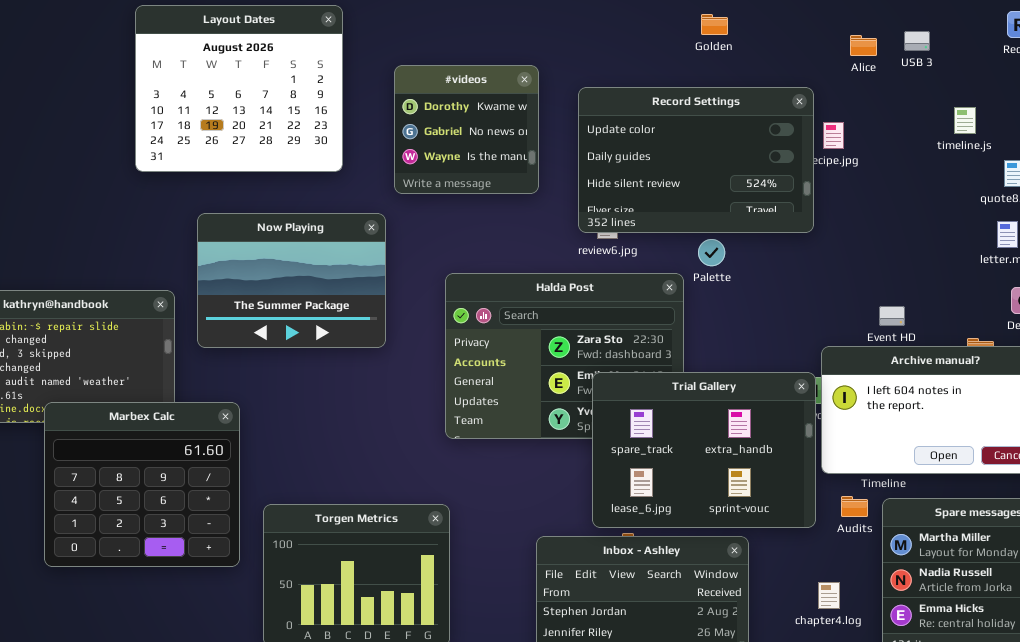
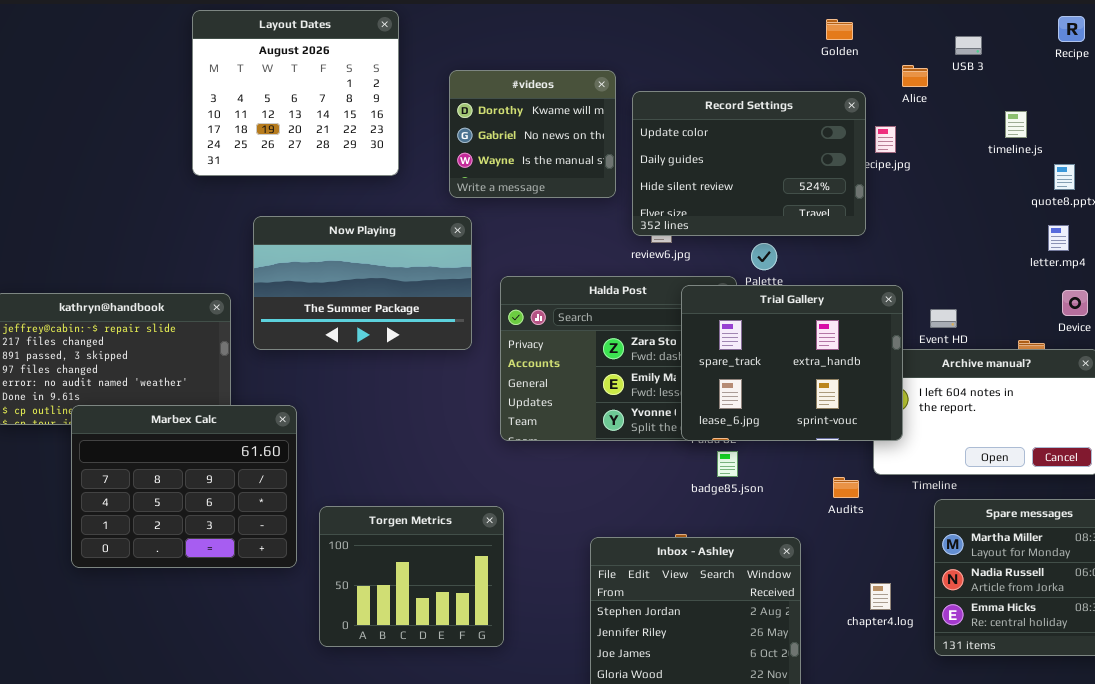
Golden: [701,14,728,35] -> [826,19,853,40], moved
Alice: [850,35,877,56] -> [902,65,928,87], moved
#videos: [394,65,539,194] -> [449,70,616,198], resized
Now Playing: [197,213,386,348] -> [253,216,472,350], resized
Trial Gallery: [592,372,816,528] -> [681,285,903,441], moved
Marbex Calc: [44,402,240,567] -> [71,405,297,568], resized
Audits: [841,496,868,517] -> [833,477,859,498], moved

